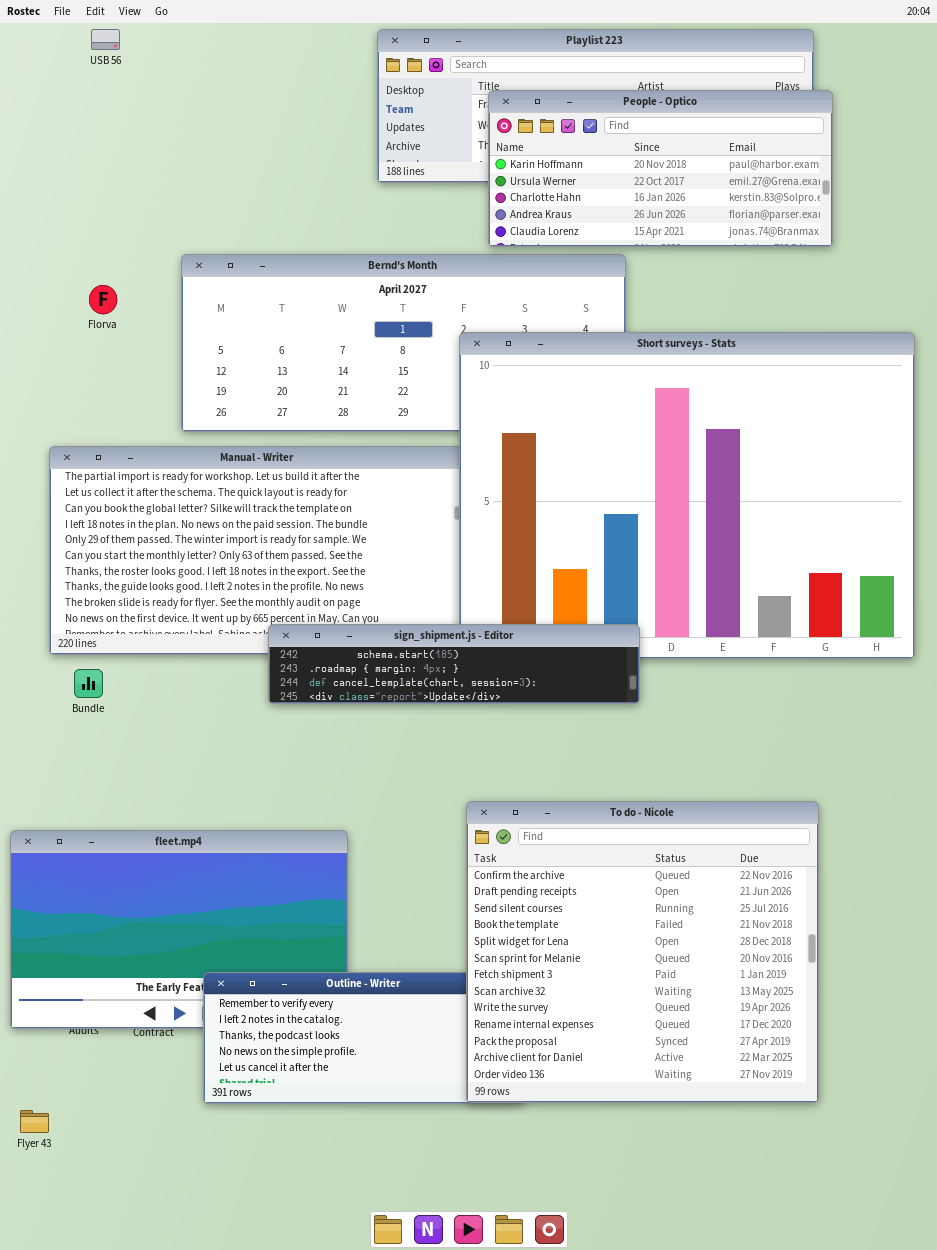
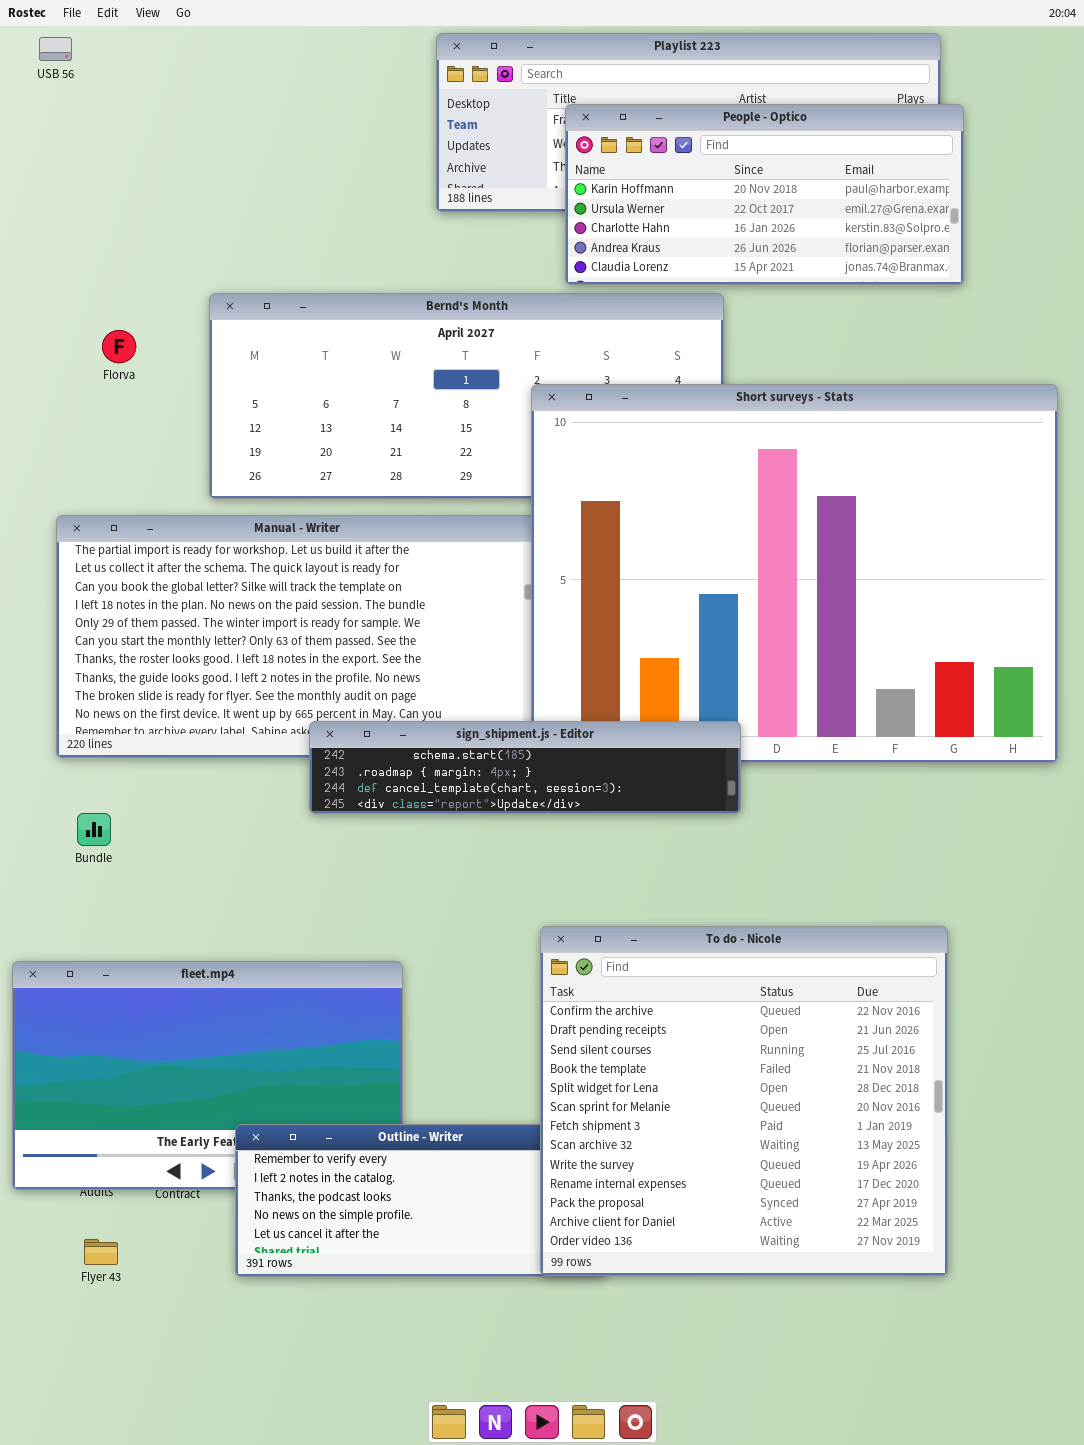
USB 56: [91,29,120,50] -> [39,37,72,61], moved
Bundle: [74,669,103,698] -> [77,813,111,846], moved
Flyer 43: [20,1110,49,1133] -> [84,1239,118,1265], moved

